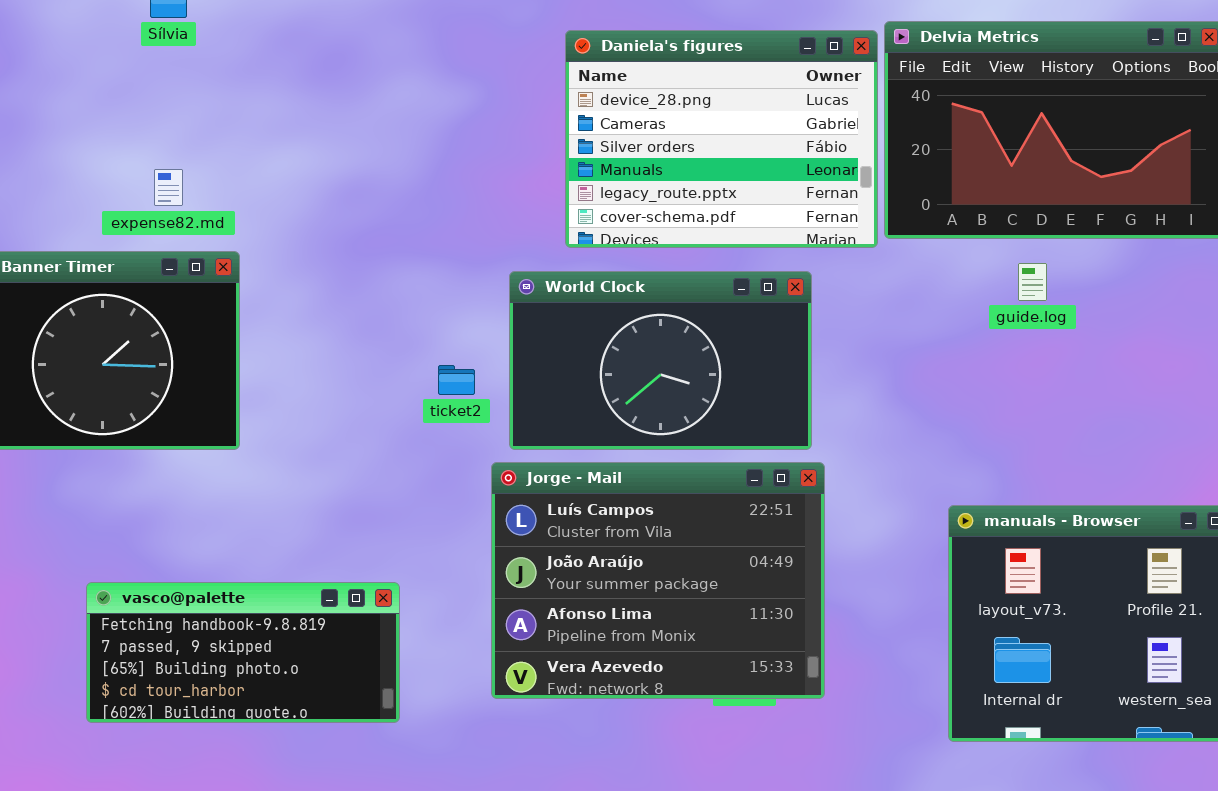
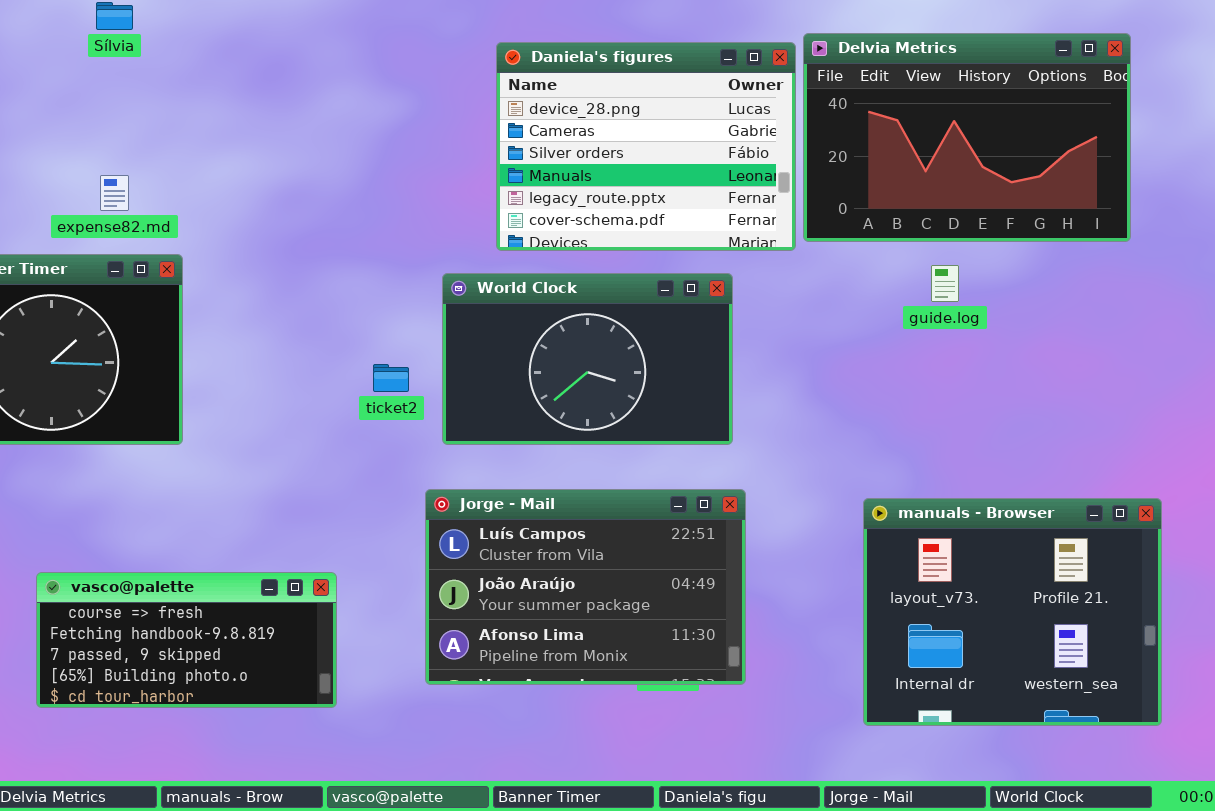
Jorge - Mail: [491,462,825,699] -> [425,489,746,685], resized
vasco@palette: [86,582,400,723] -> [36,572,337,708], scrolled up 1 row

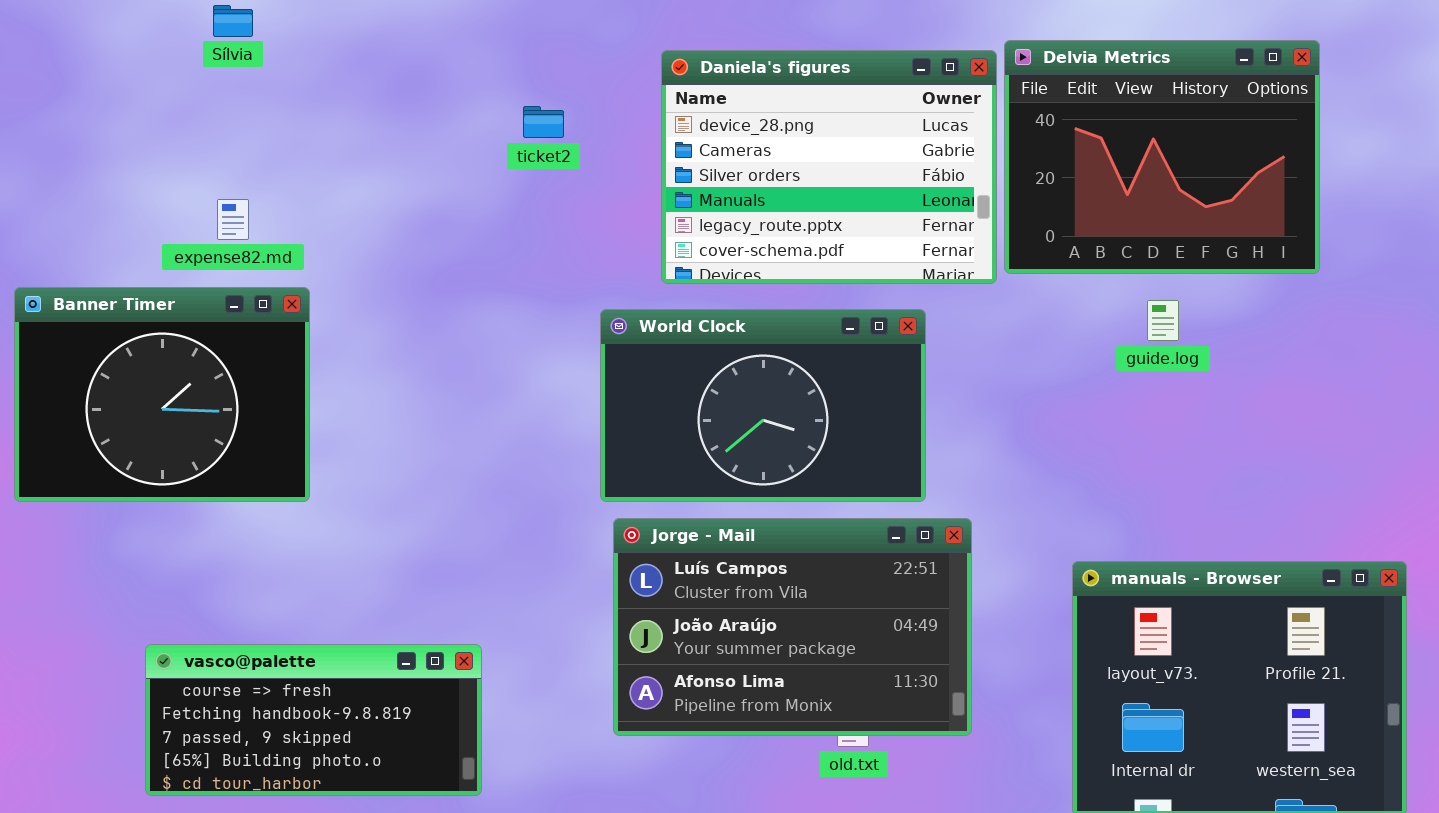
Delvia Metrics: [803,33,1131,242] -> [1004,40,1320,274], resized
ticket2: [373,364,409,392] -> [523,106,564,138], moved
Jorge - Mail: [425,489,746,685] -> [613,518,972,736], moved

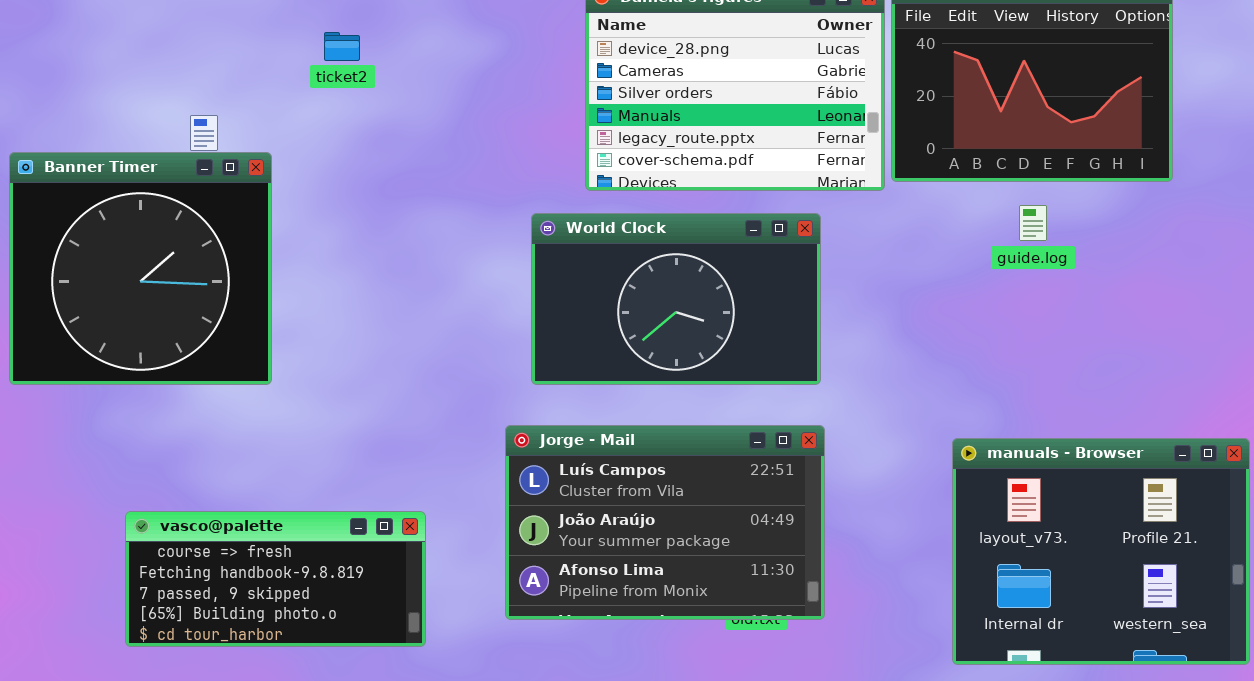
ticket2: [523,106,564,138] -> [324,32,360,61], moved
Banner Timer: [14,287,310,502] -> [9,152,272,385], resized
Jorge - Mail: [613,518,972,736] -> [505,425,825,620], moved

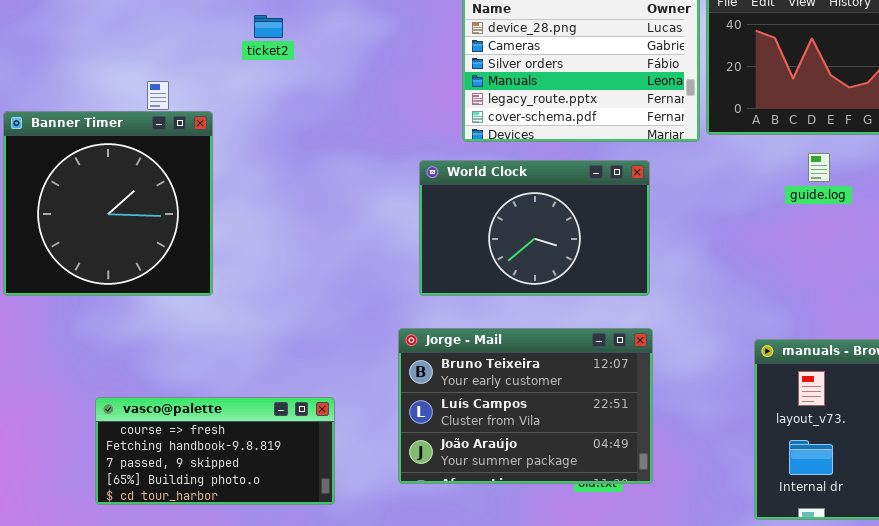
Jorge - Mail: [505,425,825,620] -> [398,328,653,484], scrolled up 1 row

